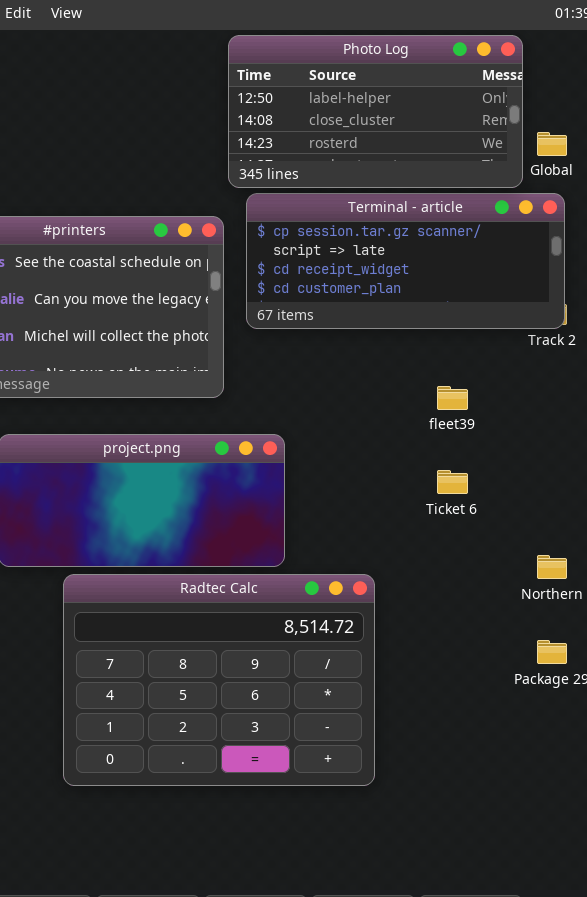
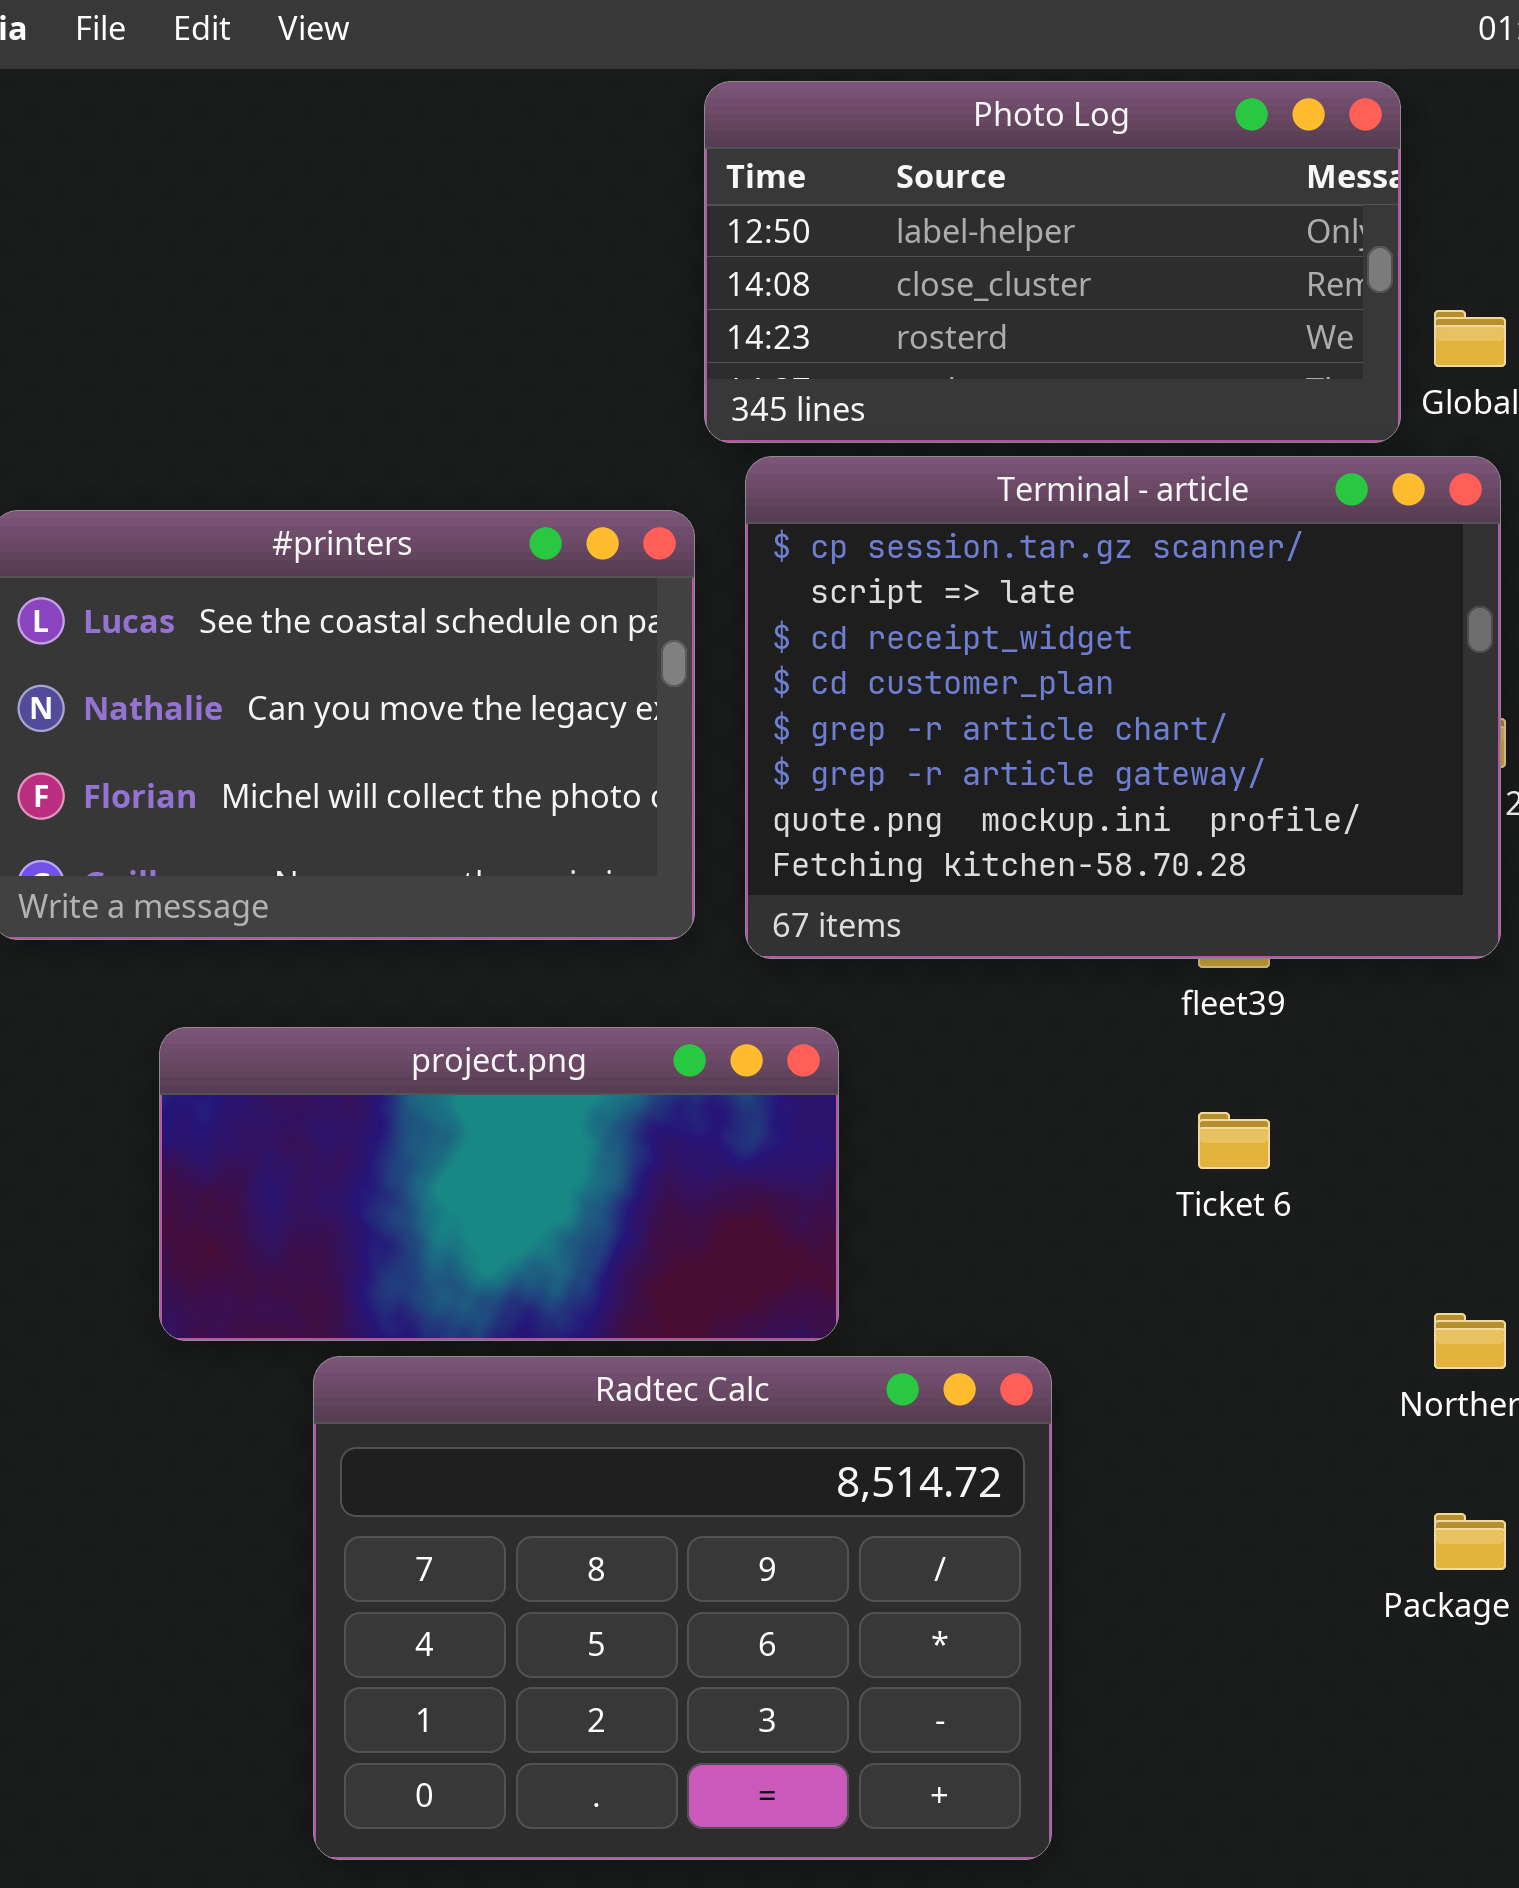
Terminal - article: [246,193,565,329] -> [745,456,1501,959], resized

